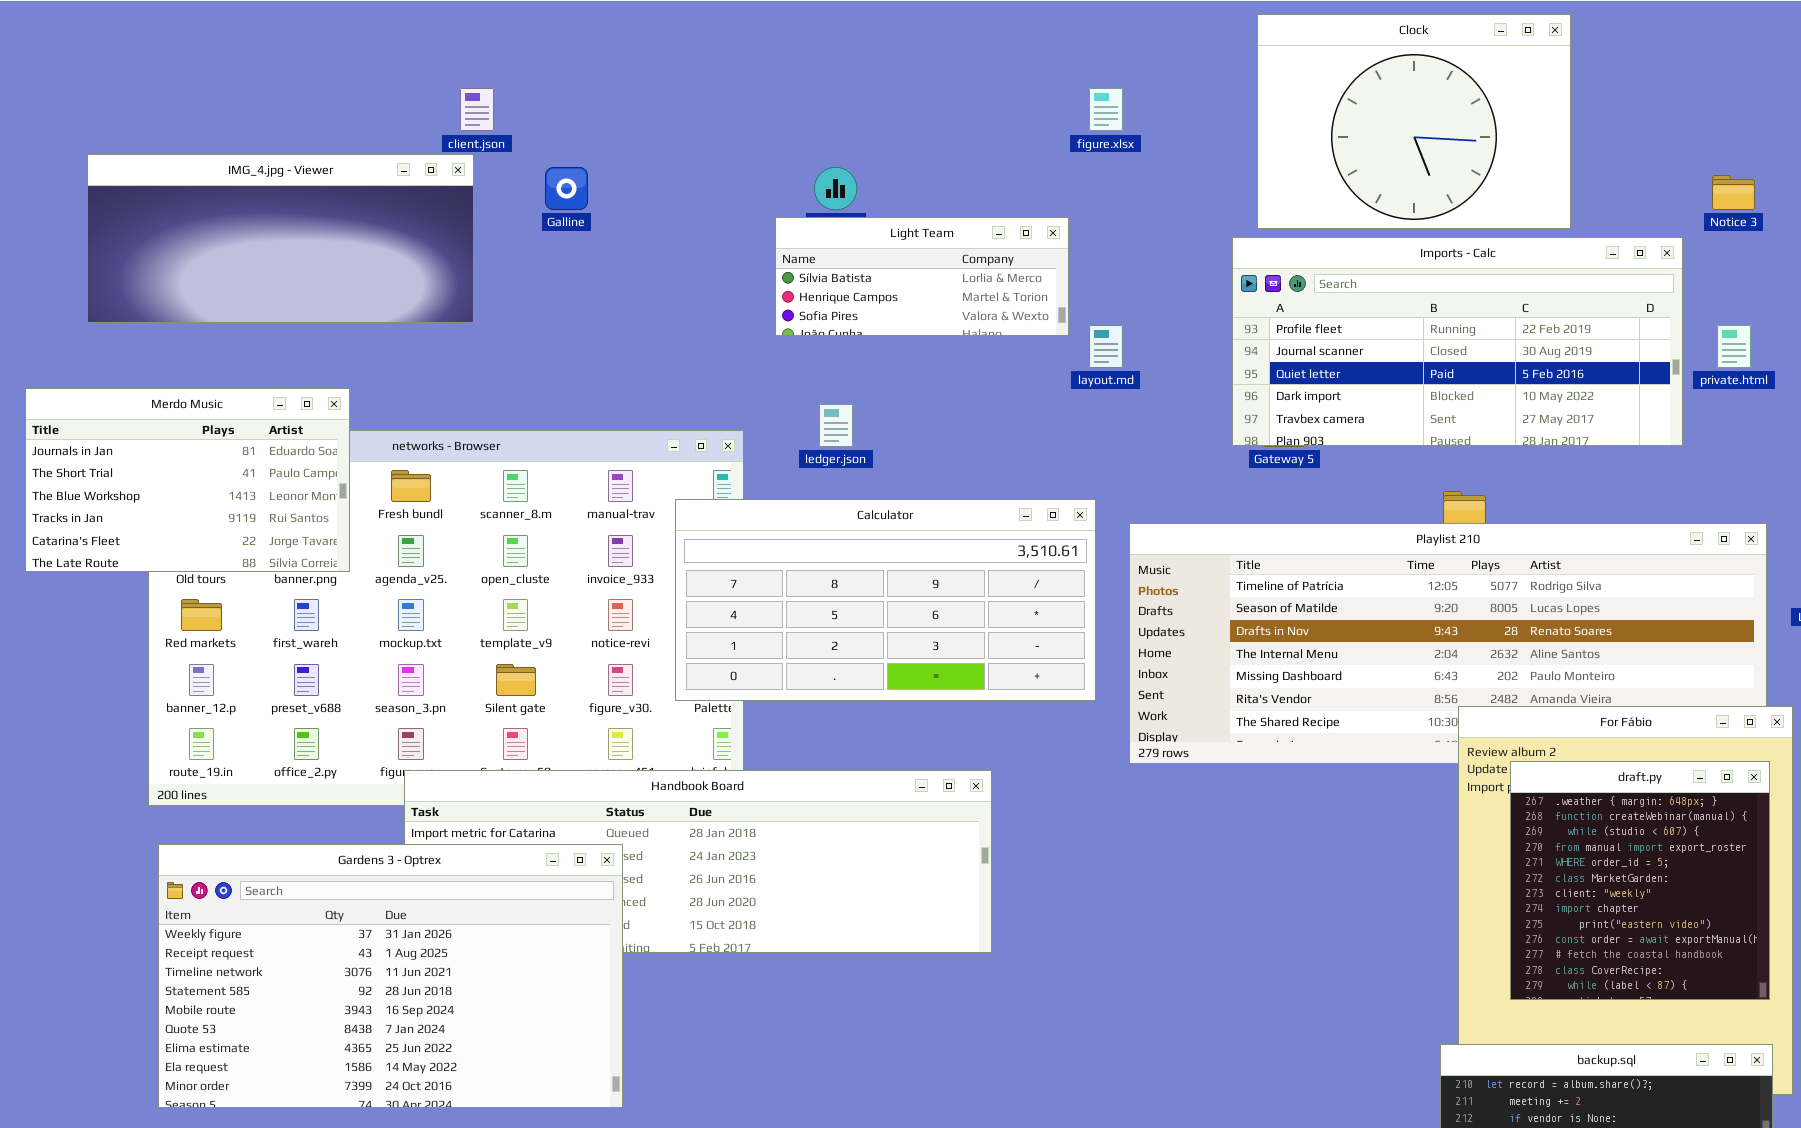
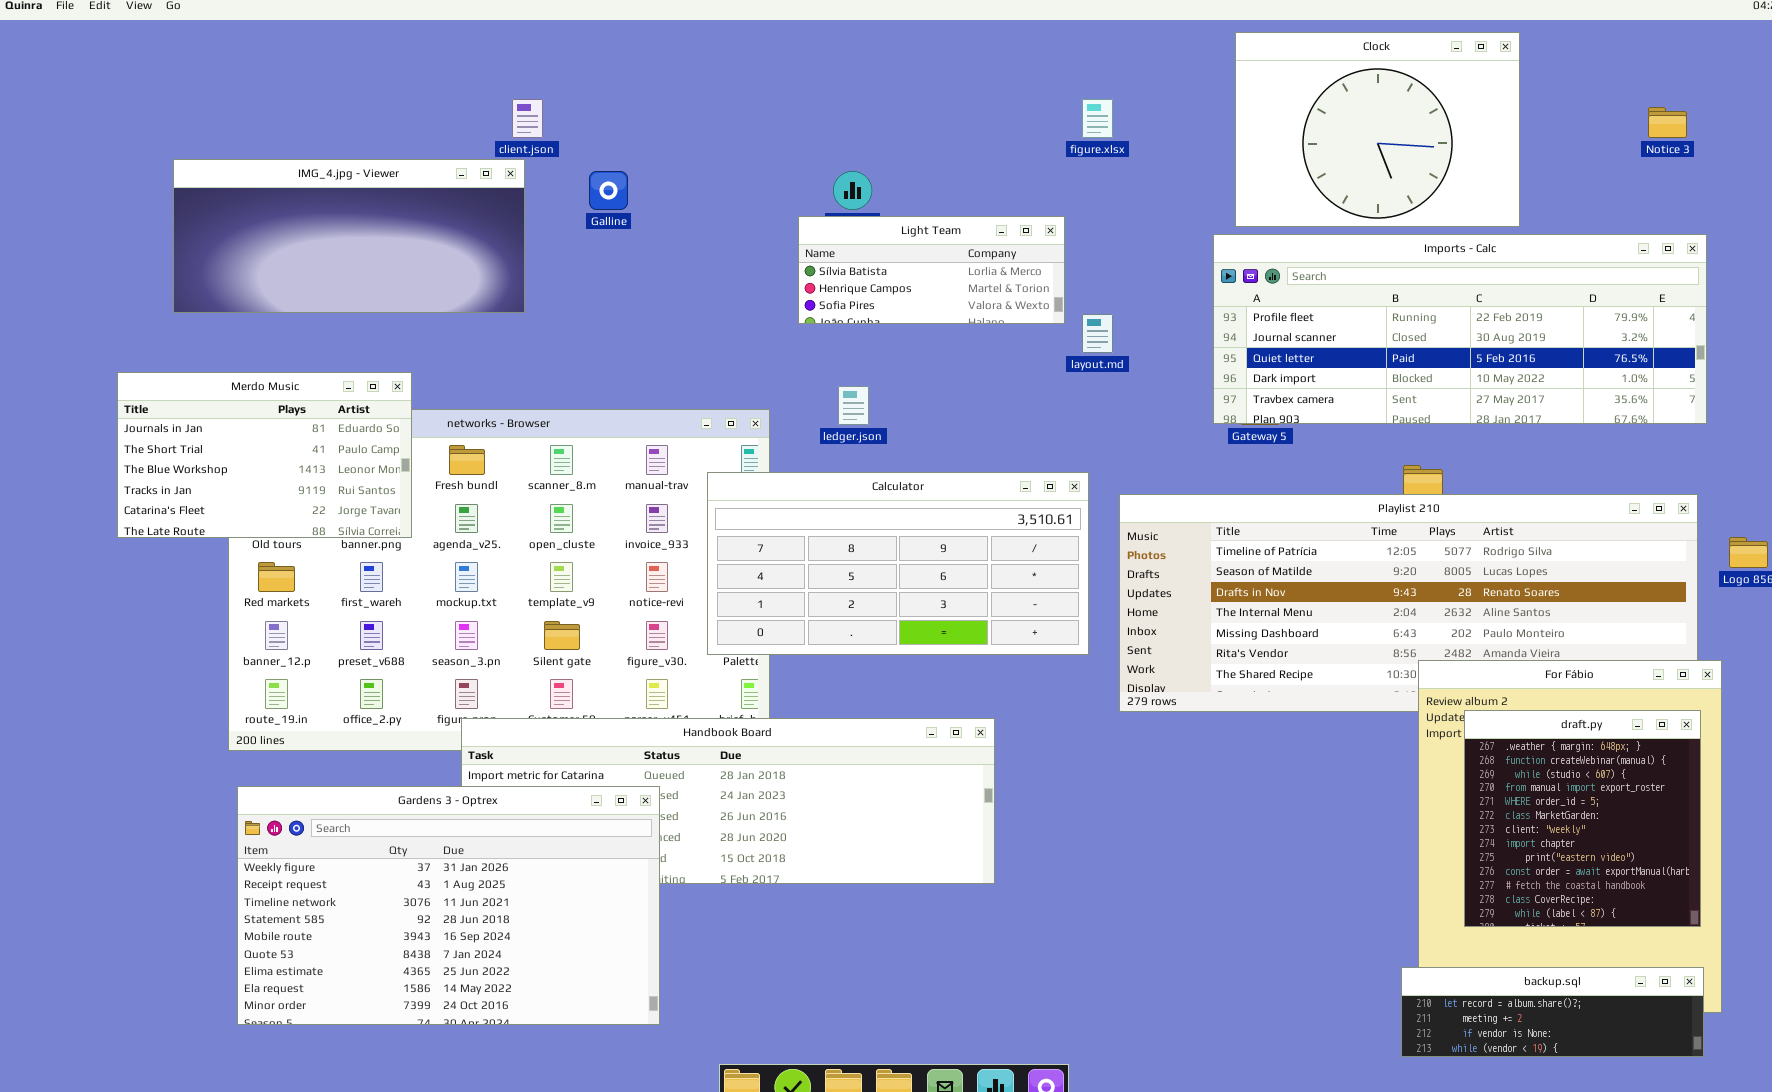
Notice 3: [1712,175,1755,210] -> [1648,107,1687,138], moved
Imports - Calc: [1232,237,1683,446] -> [1213,234,1707,424], resized

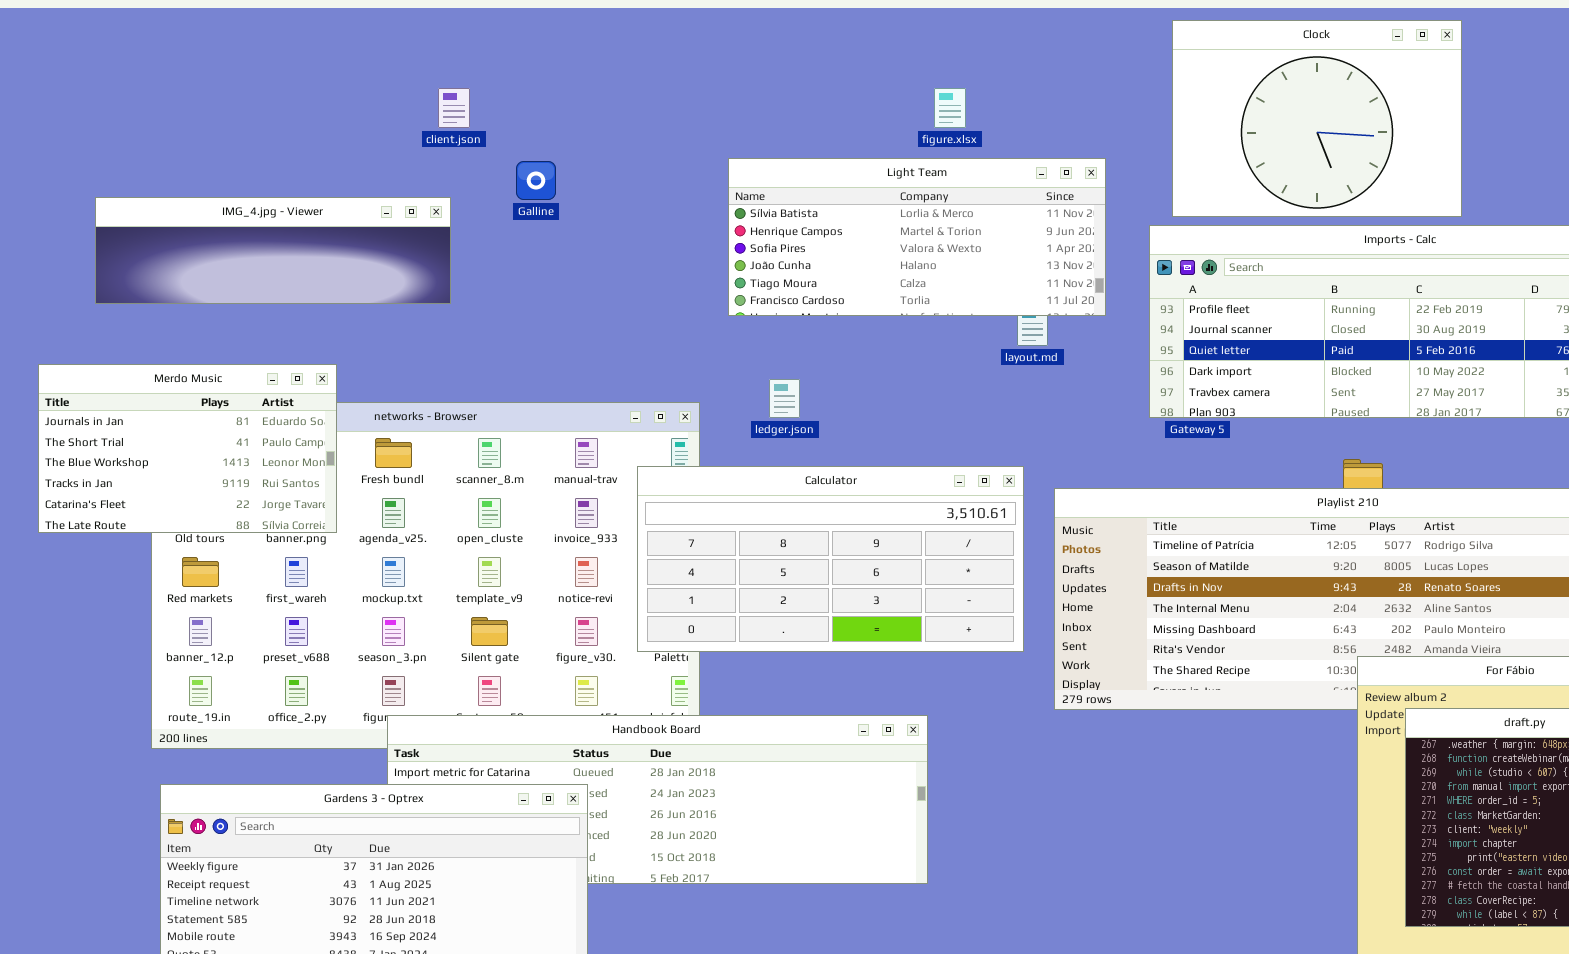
figure.xlsx: [1082,99,1113,138] -> [934,88,966,128], moved
IMG_4.jpg - Viewer: [173,159,525,313] -> [95,197,451,304], resized
Light Team: [798,216,1065,324] -> [728,158,1106,316], resized

